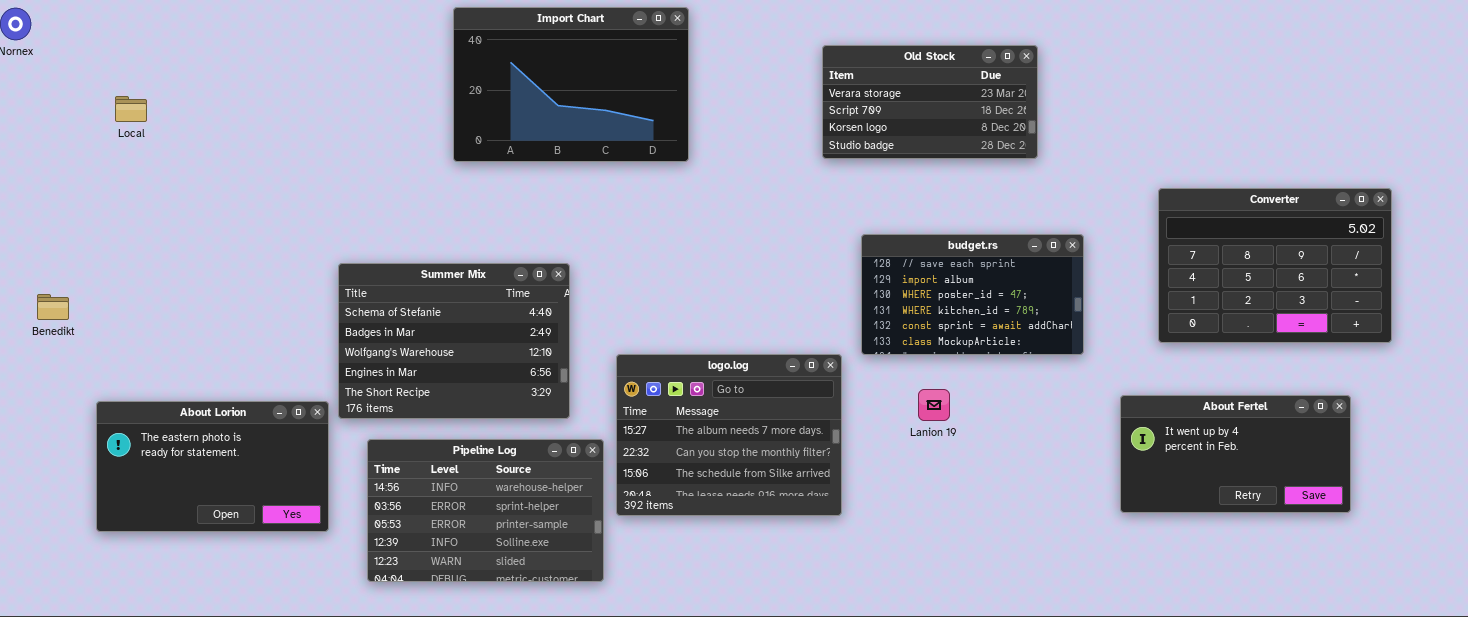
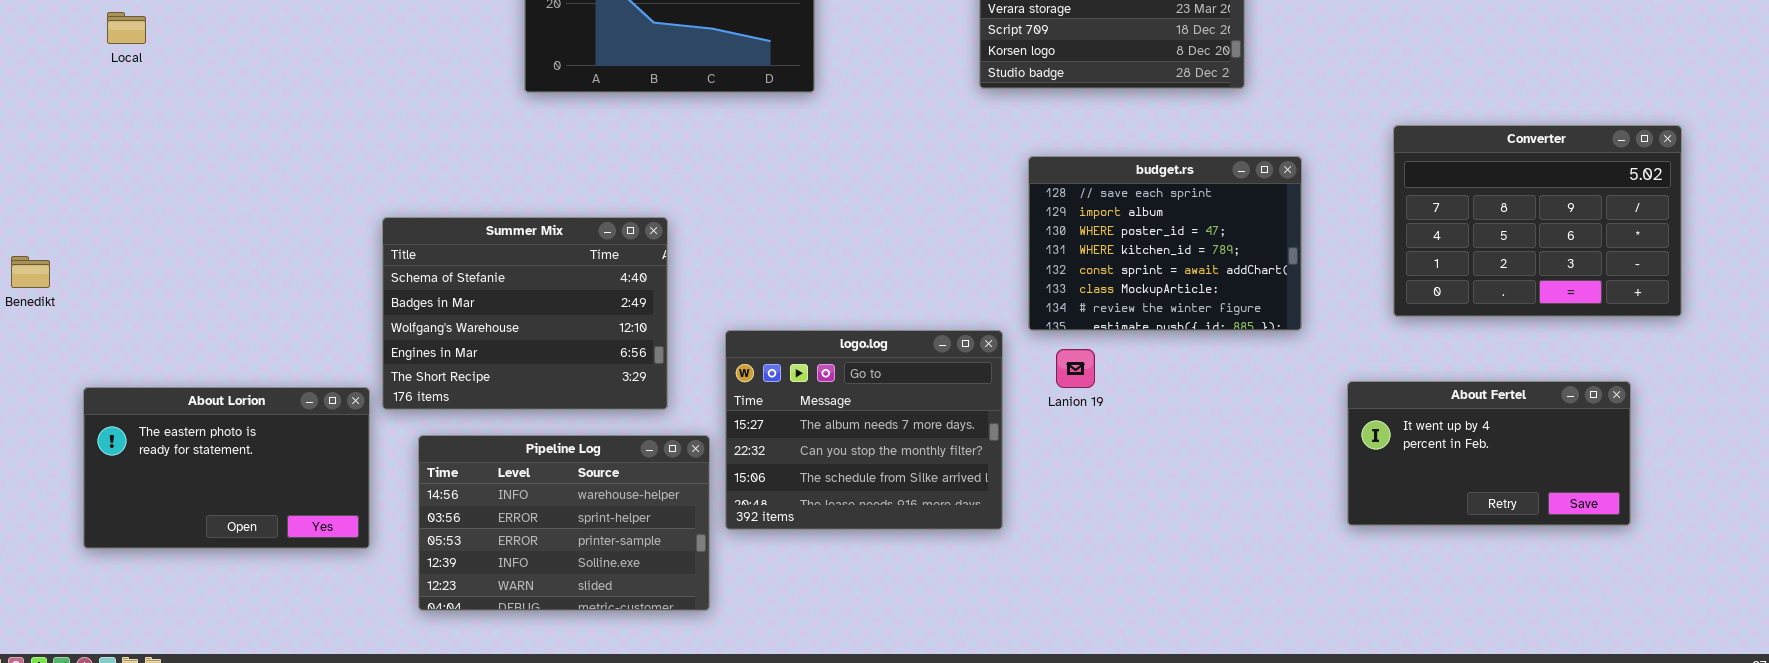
budget.rs: [861,234,1084,355] -> [1028,156,1302,331], resized
Lanion 19: [918,389,950,421] -> [1056,349,1095,388], moved

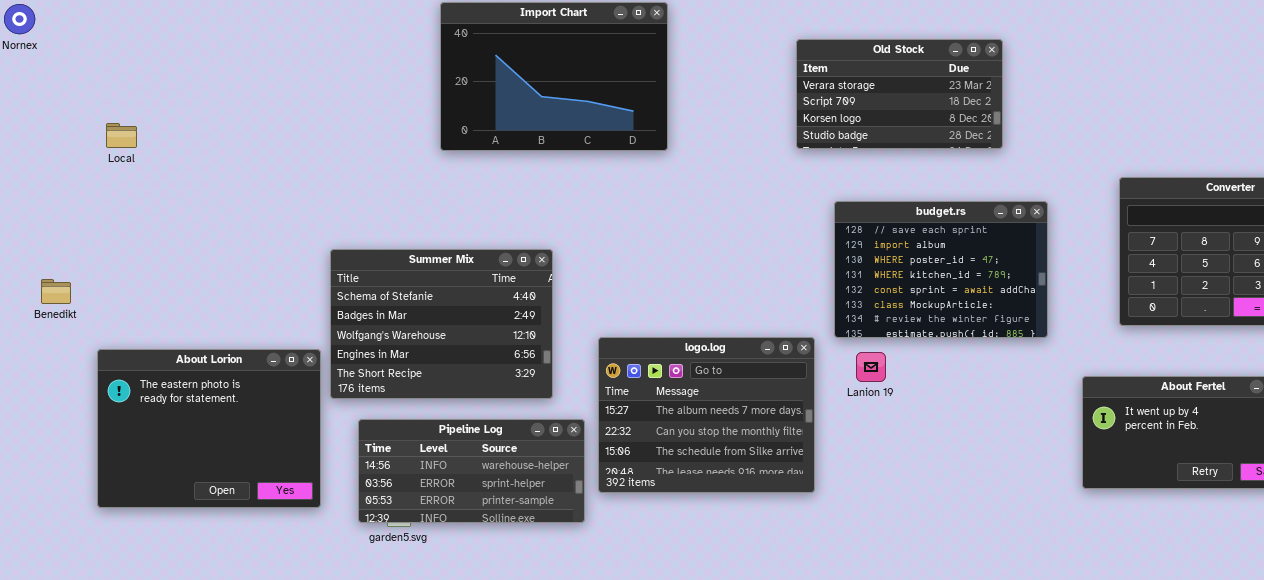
Local: [107,12,146,44] -> [106,123,137,148], moved
About Lorion: [83,387,370,549] -> [97,349,321,508], resized
Pipeline Log: [418,435,710,611] -> [358,419,585,523], resized

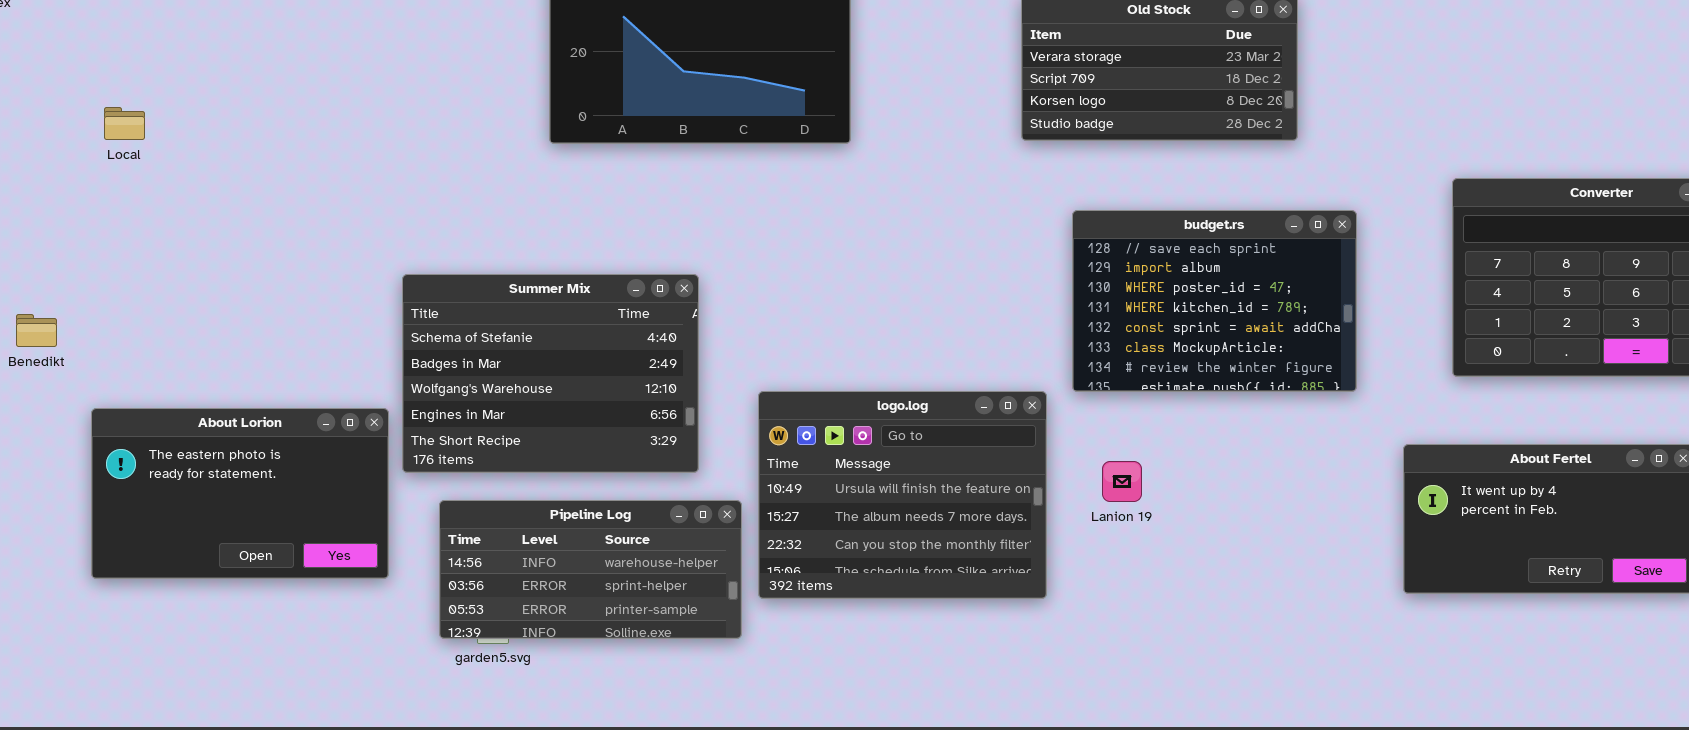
logo.log: [598,337,815,493] -> [758,391,1047,599], scrolled up 1 row
About Lorion: [97,349,321,508] -> [91,408,389,579], resized
Lanion 19: [856,352,886,382] -> [1102,461,1142,502], moved

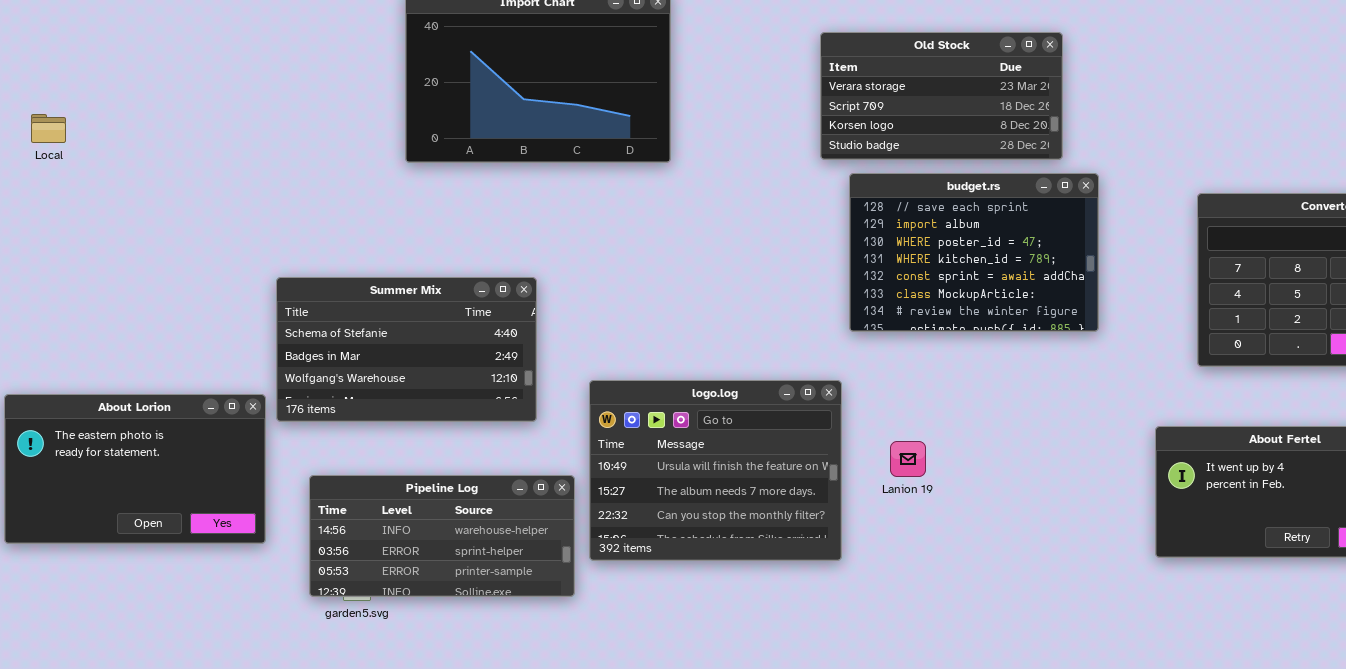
Local: [104,107,145,140] -> [31,114,66,143], moved
budget.rs: [1072,210,1357,392] -> [849,173,1099,332], moved
Summer Mix: [402,274,699,473] -> [276,277,537,422], resized

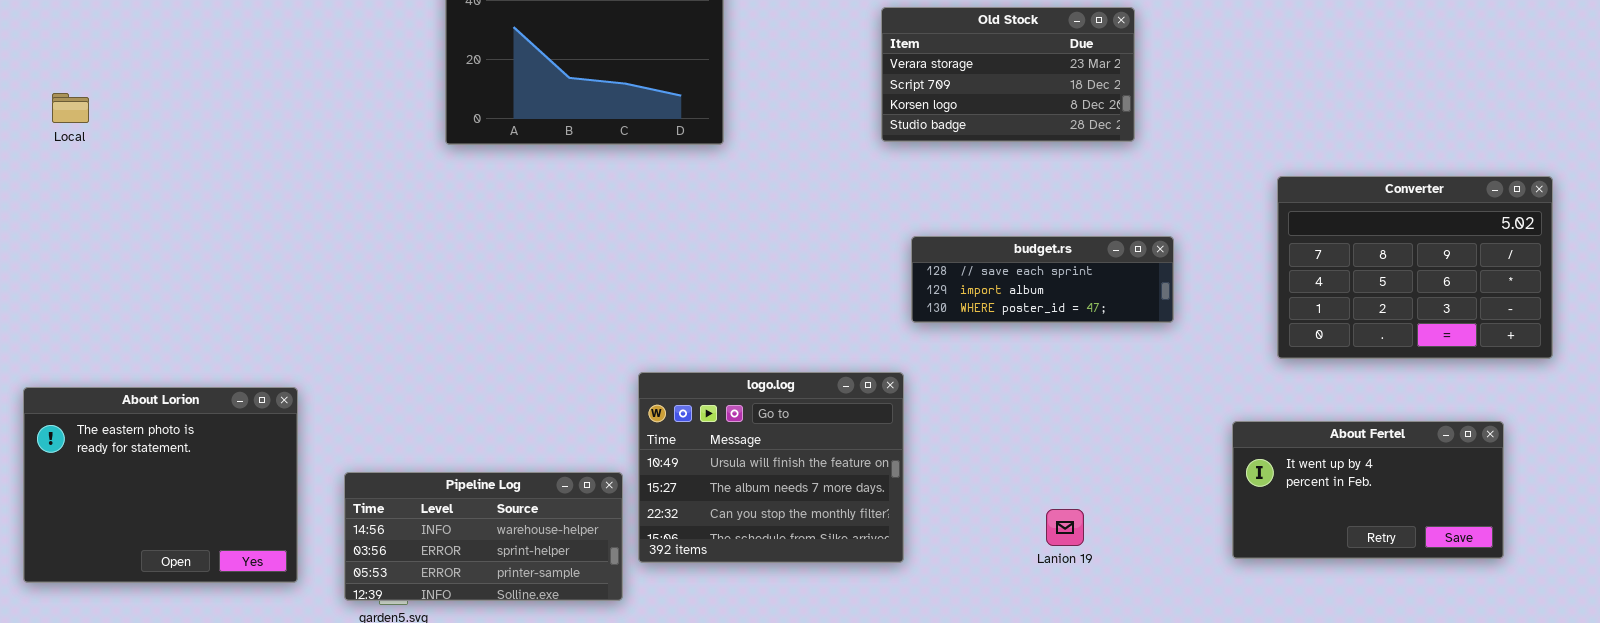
budget.rs: [849,173,1099,332] -> [911,236,1174,323], resized
Summer Mix: [276,277,537,422] -> none, closed
About Lorion: [4,394,266,544] -> [23,387,298,583], resized
Lanion 19: [890,441,926,477] -> [1046,509,1084,546], moved

